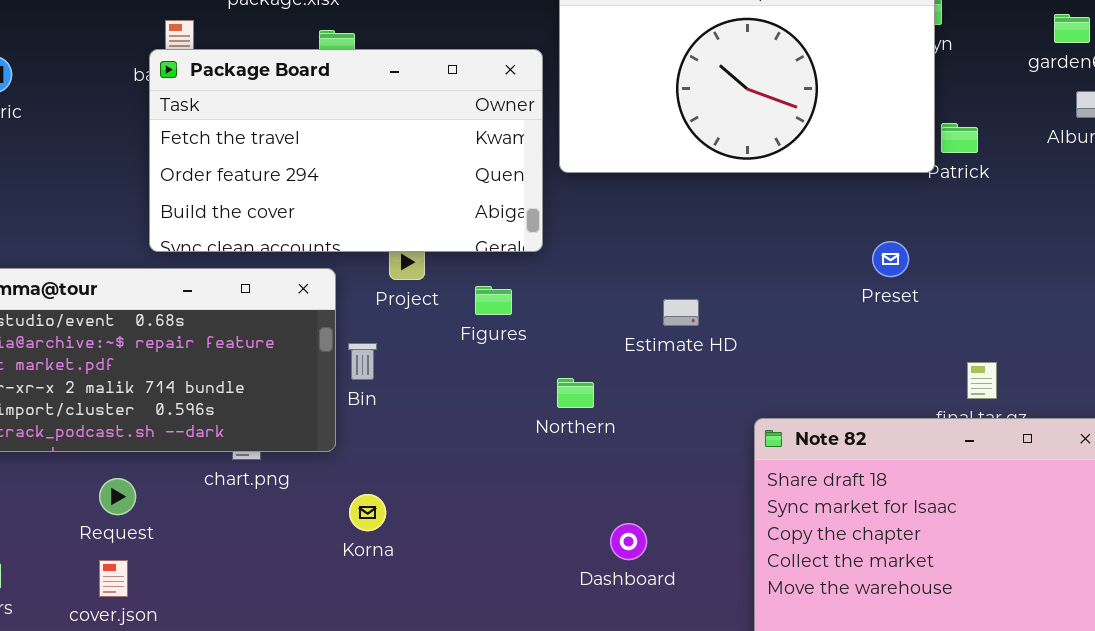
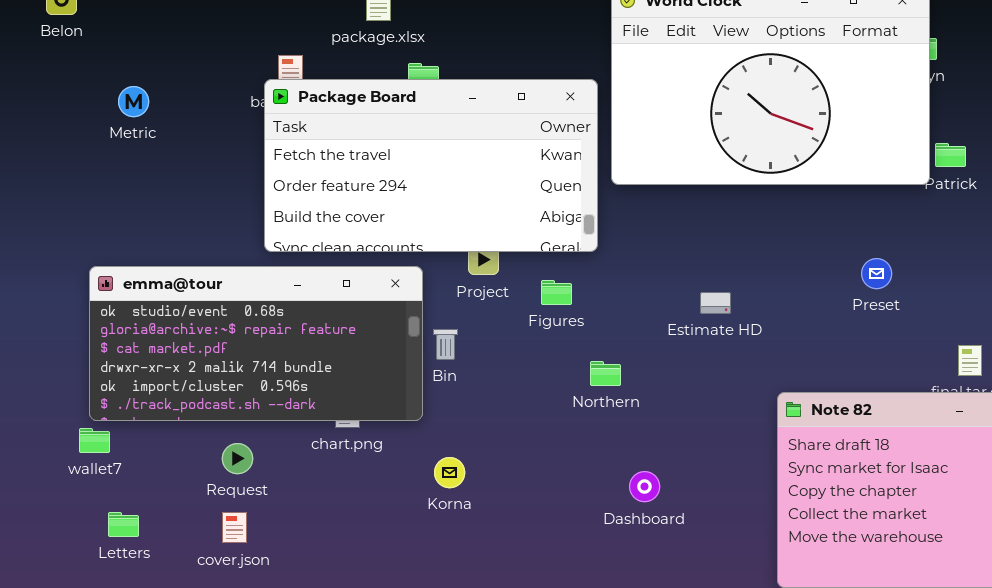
Preset: [872,241,909,277] -> [861,258,892,289], moved
Northern: [557,378,594,408] -> [590,361,621,386], moved
Dashboard: [610,523,647,560] -> [629,471,660,502], moved

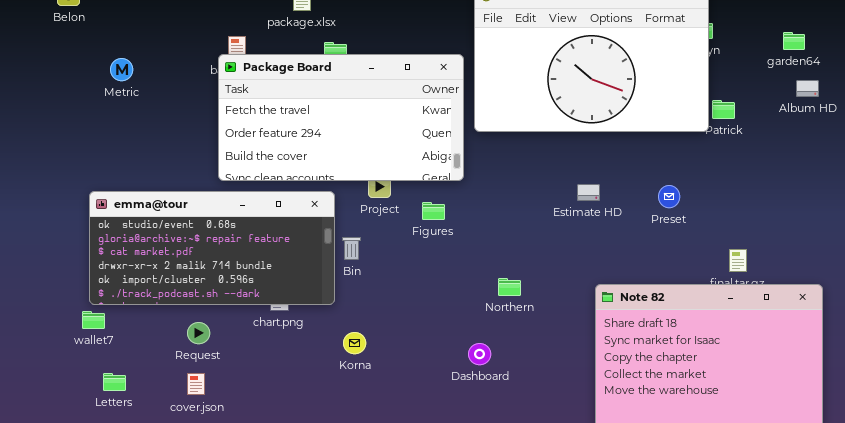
Estimate HD: [700,292,731,314] -> [577,184,600,201], moved
Northern: [590,361,621,386] -> [498,278,521,296], moved
Dashboard: [629,471,660,502] -> [468,343,491,365], moved

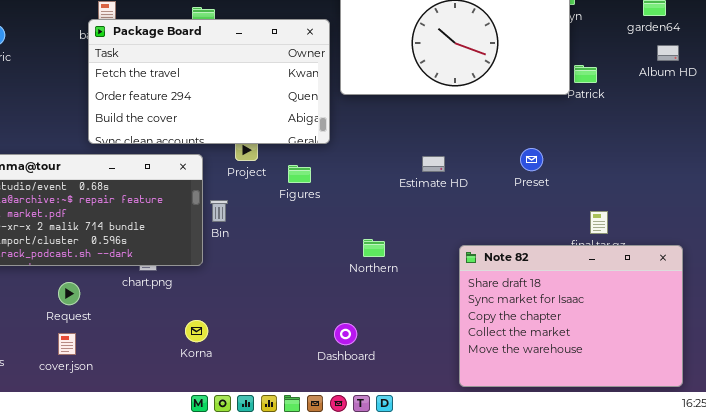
Estimate HD: [577,184,600,201] -> [422,156,445,172], moved
Korna: [343,332,366,354] -> [185,320,208,342], moved
Dashboard: [468,343,491,365] -> [334,323,357,345], moved

